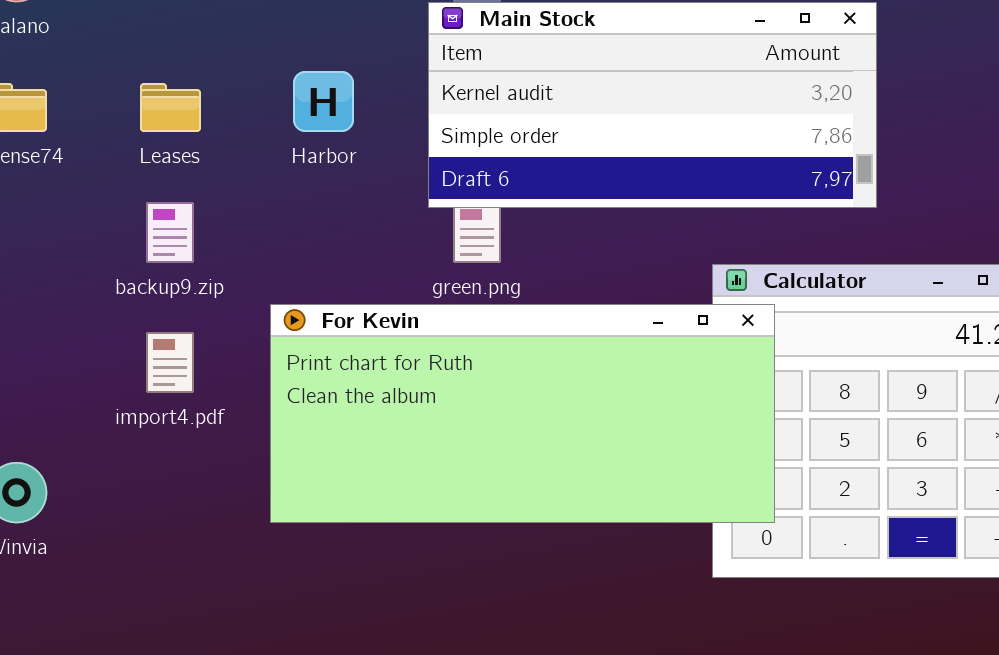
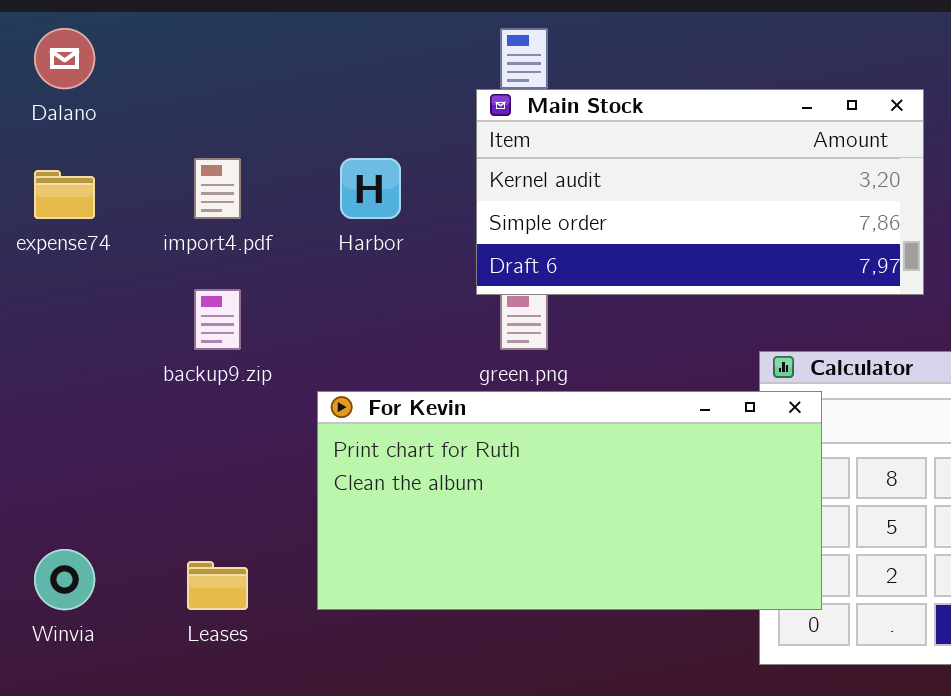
Leases: [140,83,201,132] -> [187,561,248,610], moved
import4.pdf: [146,332,194,393] -> [194,158,241,219], moved

